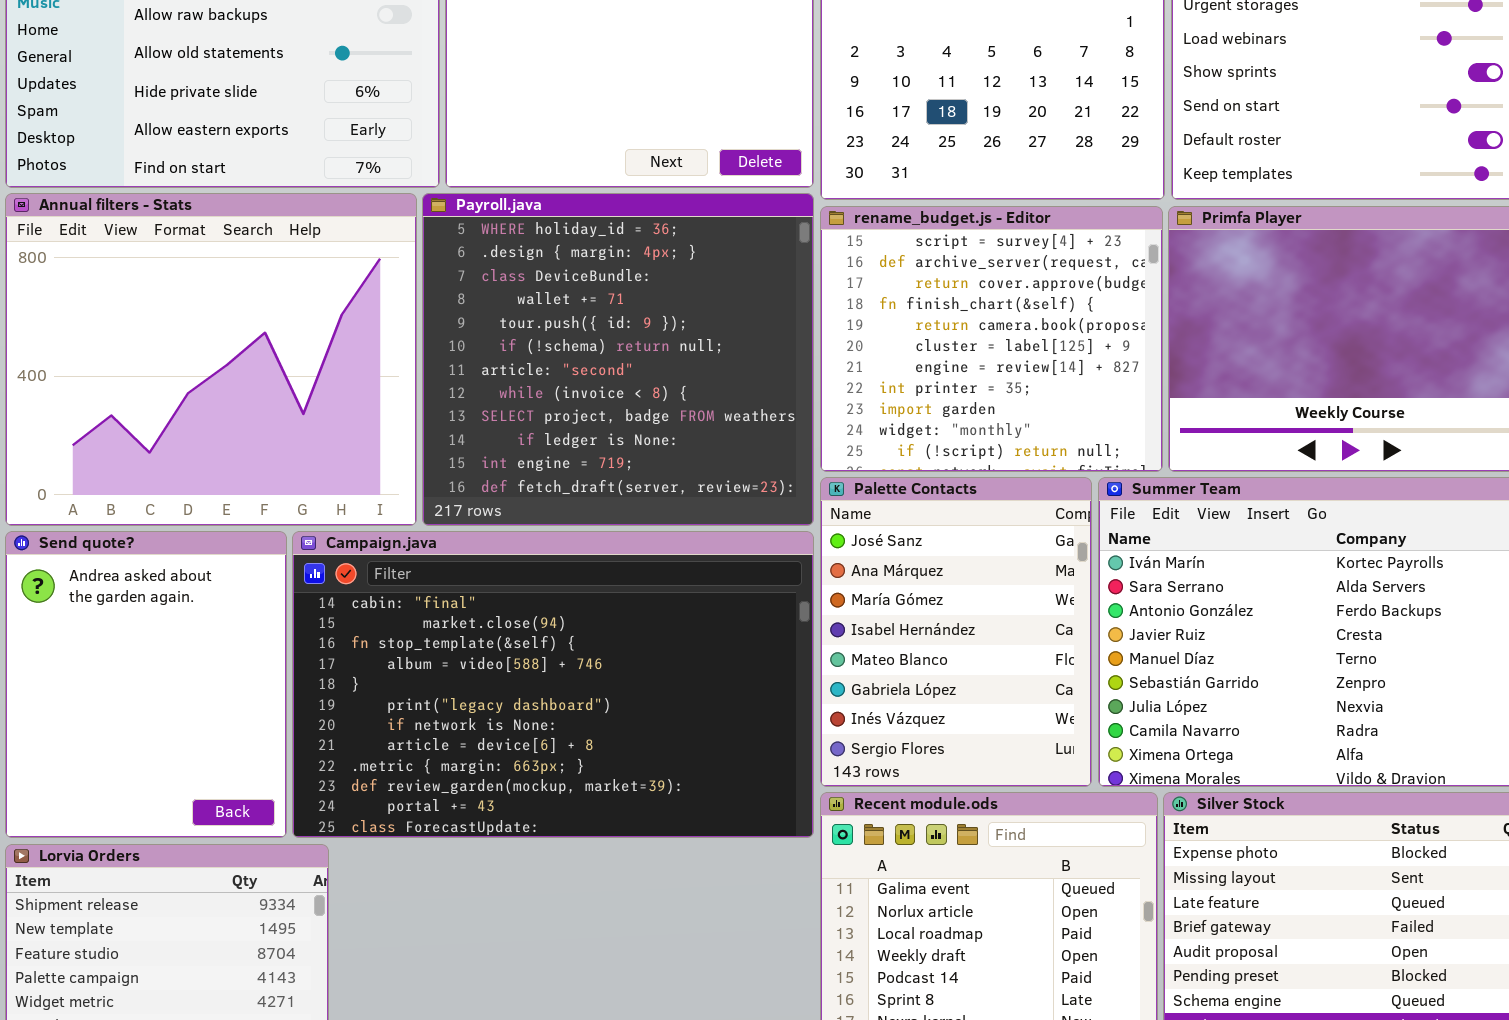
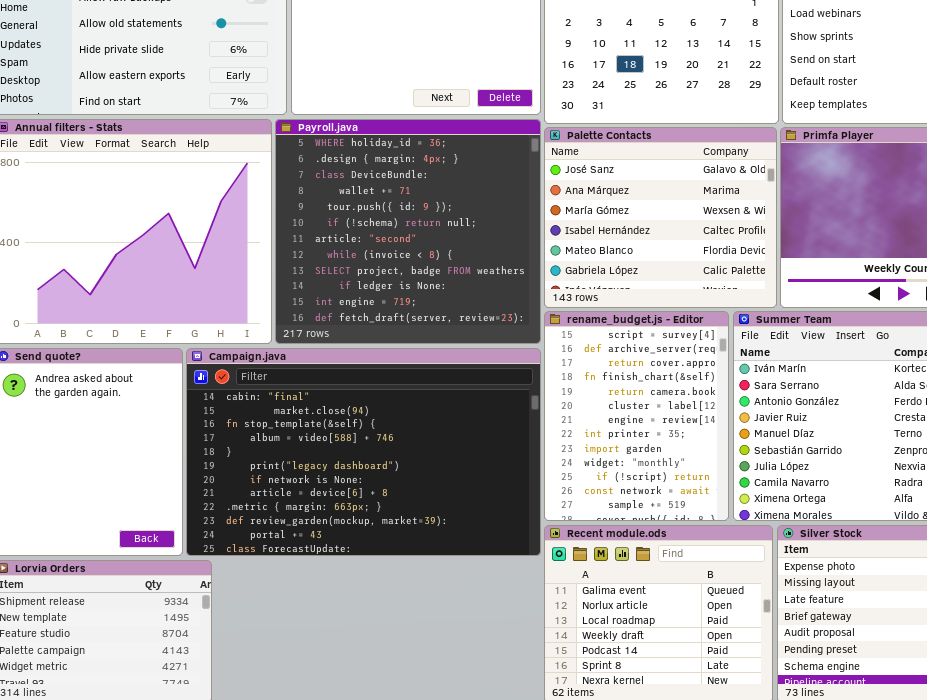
rename_budget.js - Editor: [820,206,1163,472] -> [544,311,729,521], moved, resized
Palette Contacts: [820,477,1092,787] -> [544,127,777,308], moved, resized

